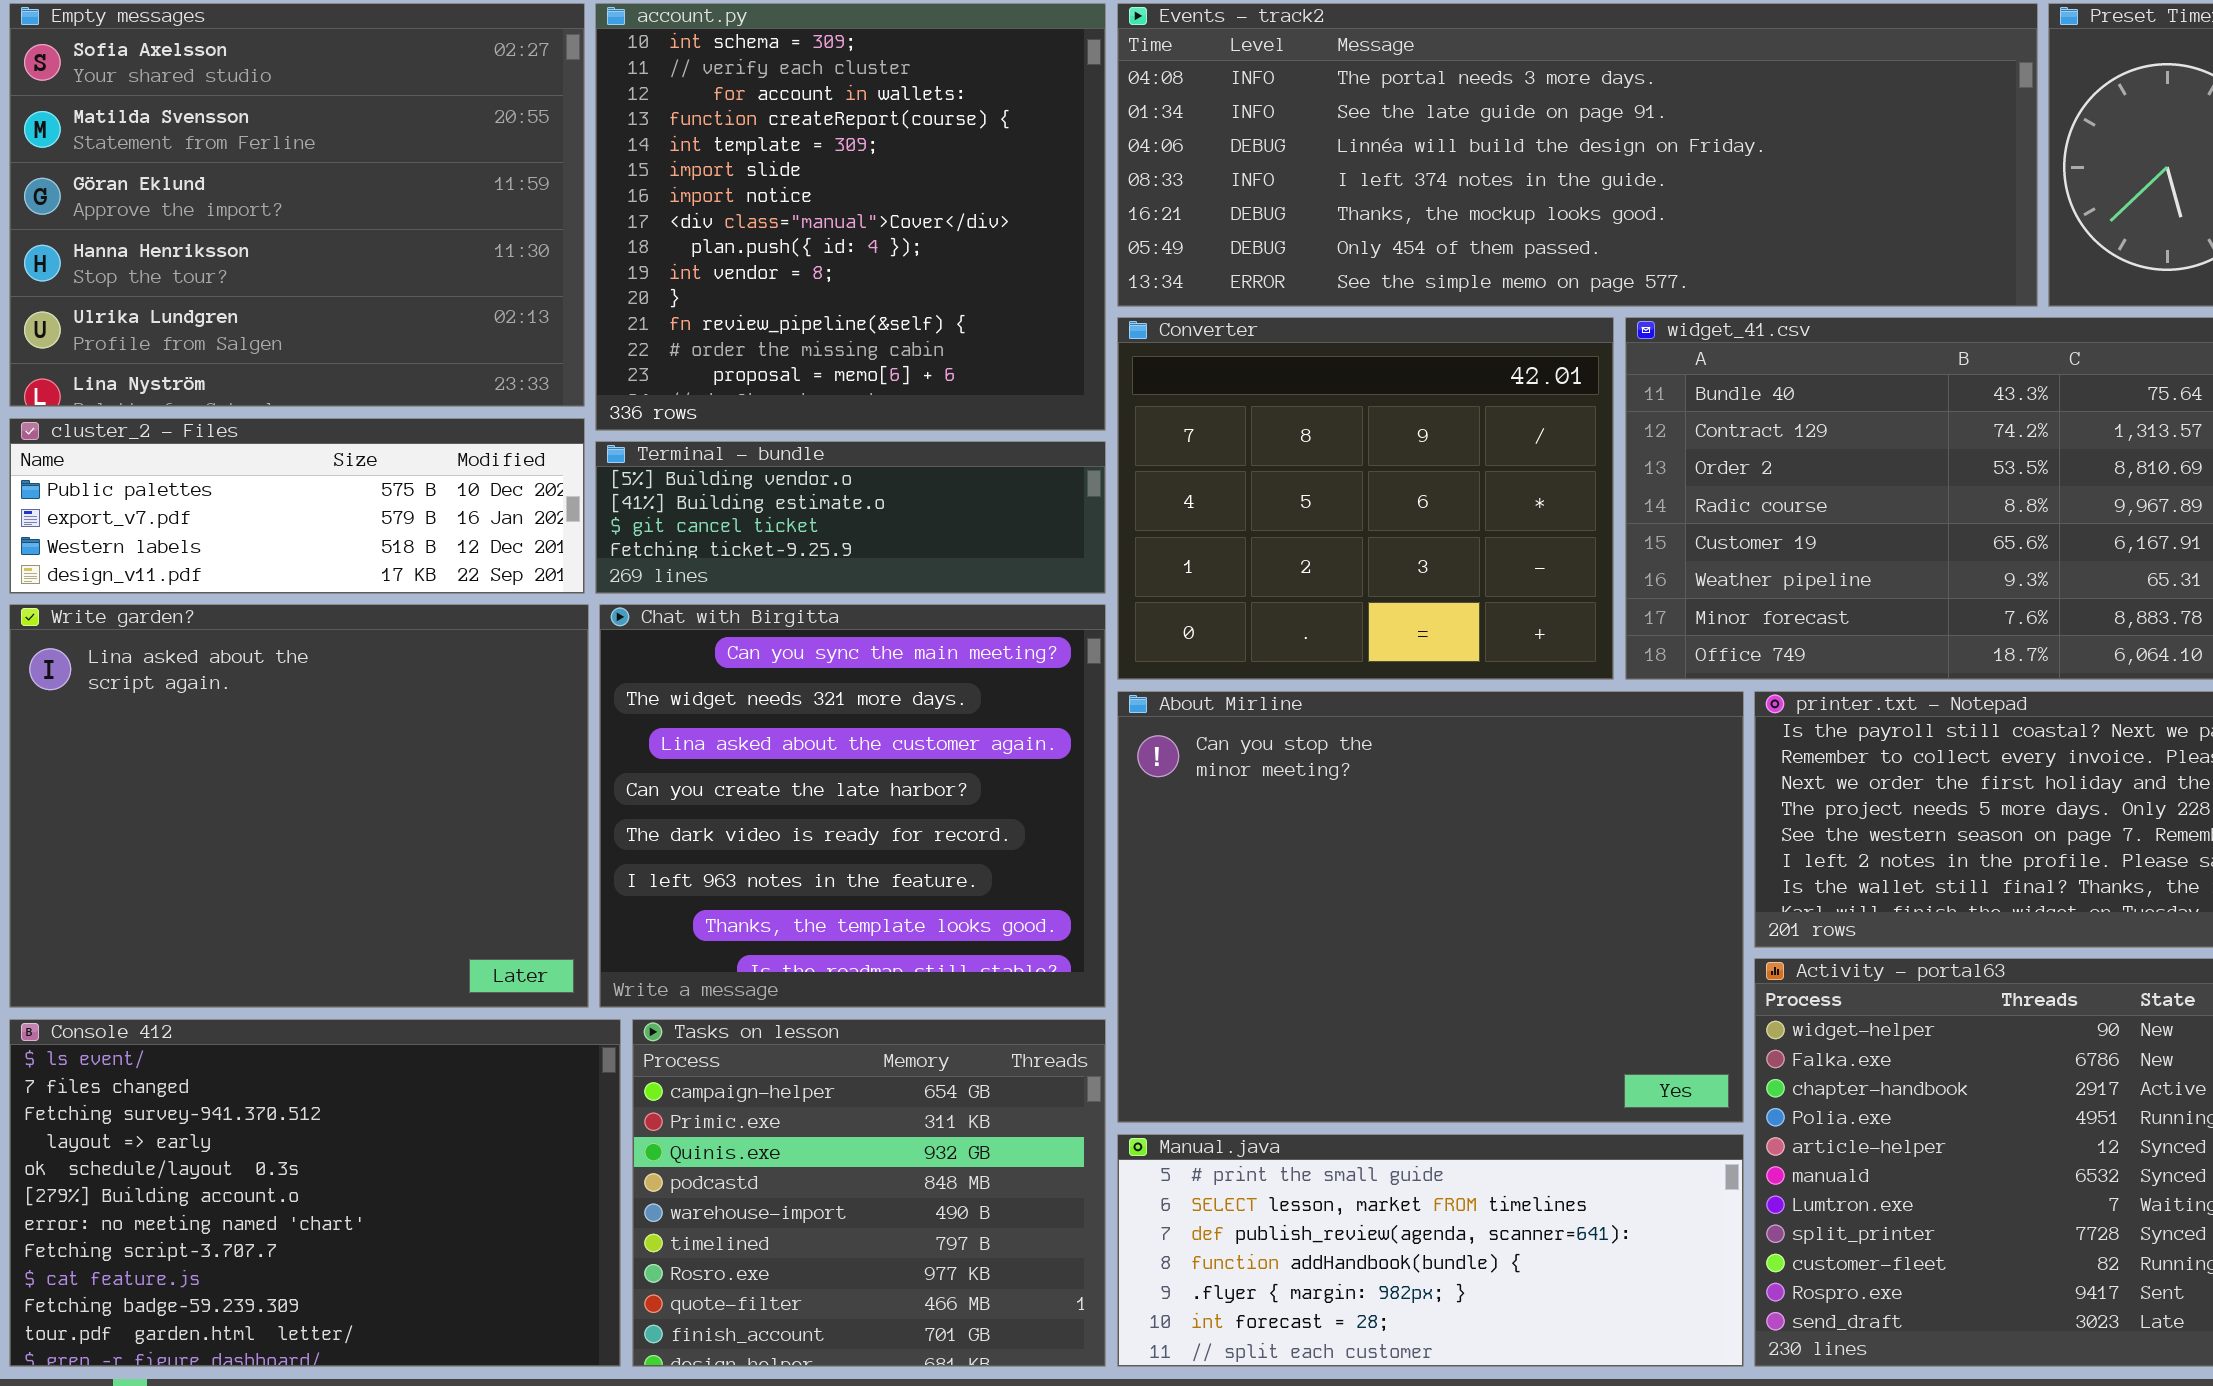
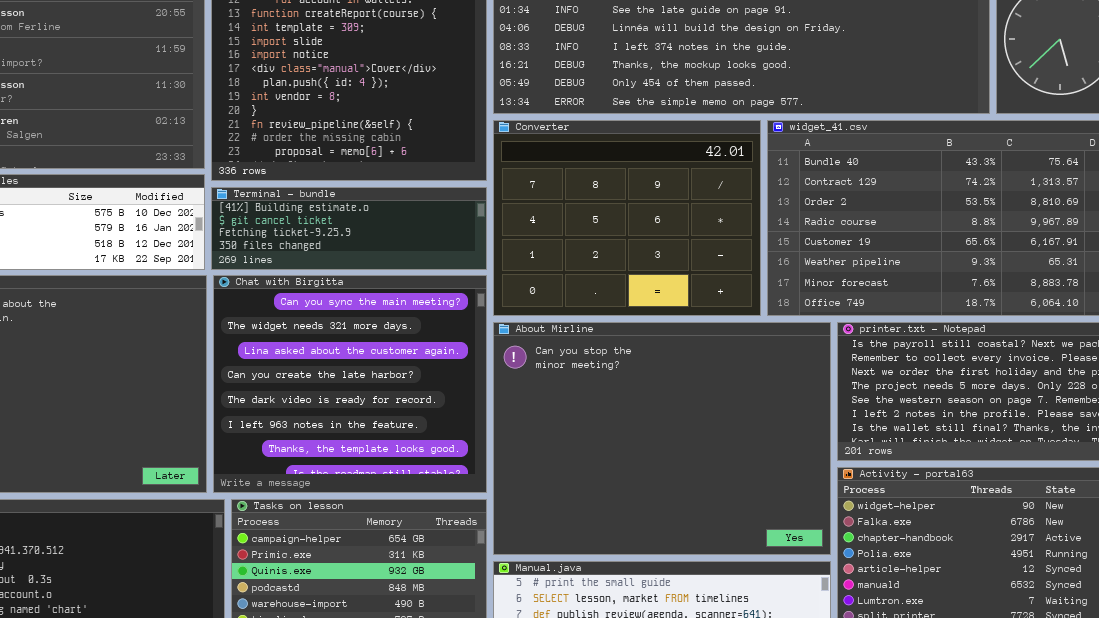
Terminal - bundle: [595,441,1106,594] -> [211,187,487,270], scrolled down 1 row

